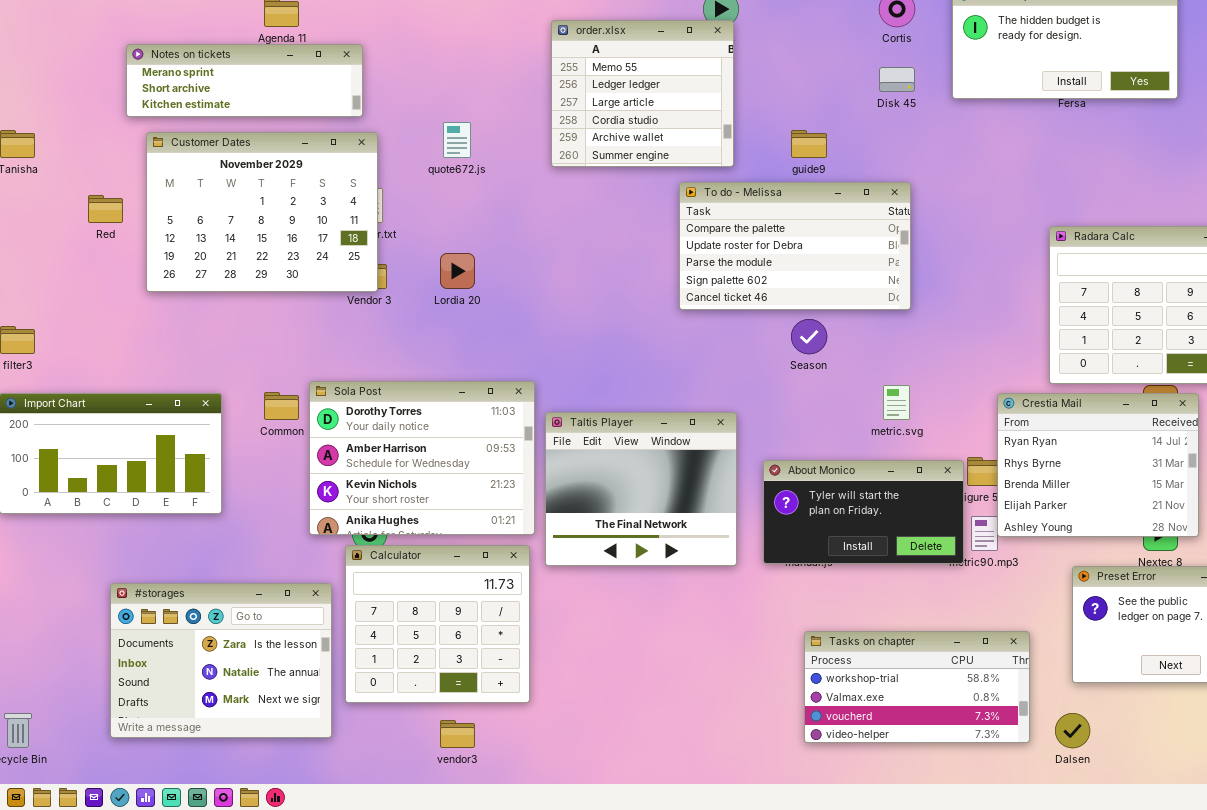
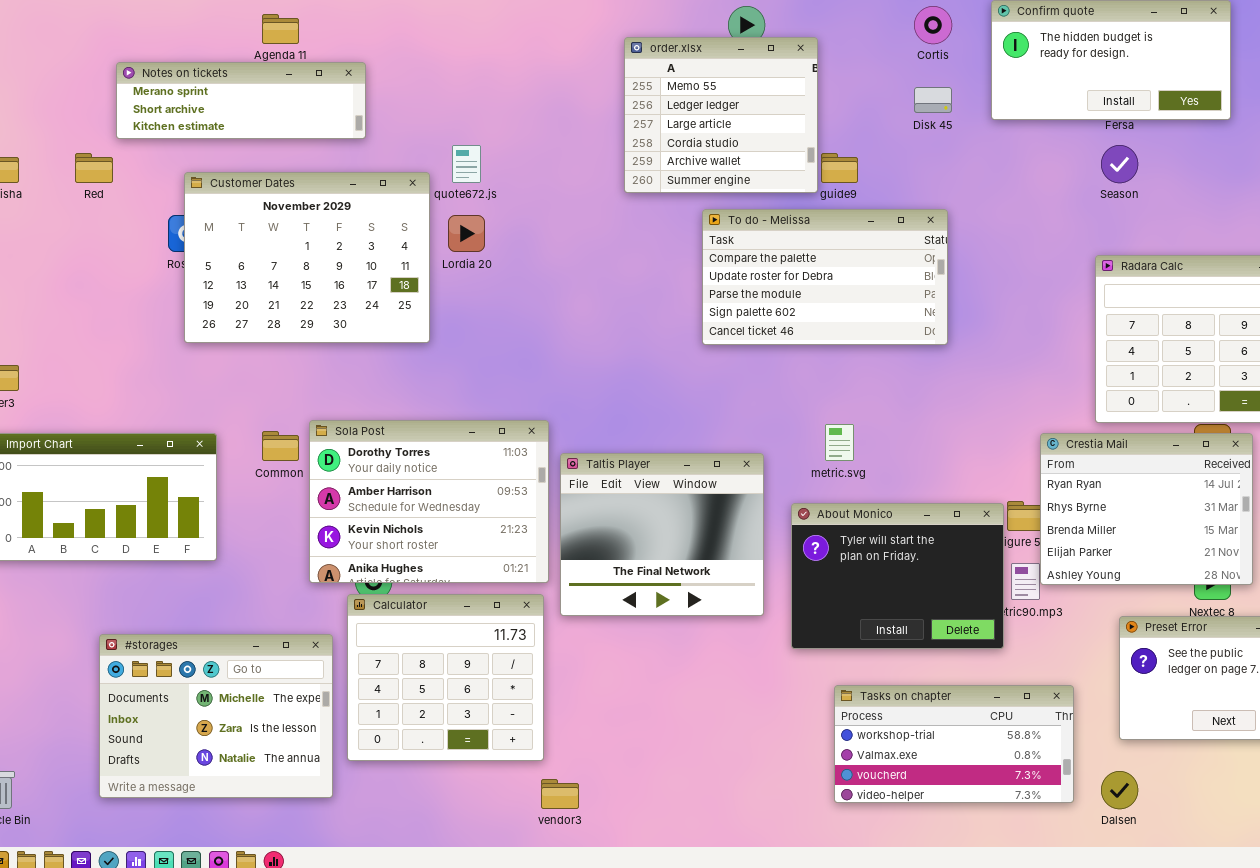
order.xlsx: [551,20,734,167] -> [624,37,818,193], moved
Customer Dates: [146,132,378,292] -> [184,172,430,343], moved
Red: [88,195,123,223] -> [75,153,113,183], moved
Lordia 20: [440,253,475,289] -> [448,215,485,252], moved
Season: [791,319,827,354] -> [1101,145,1138,183], moved
metric.svg: [883,385,910,420] -> [825,424,854,461], moved
About Monico: [763,460,964,564] -> [791,503,1004,649], resized
#storages: [110,583,332,738] -> [99,634,333,798], scrolled up 1 row
vendor3: [440,720,475,748] -> [541,779,579,809], moved

